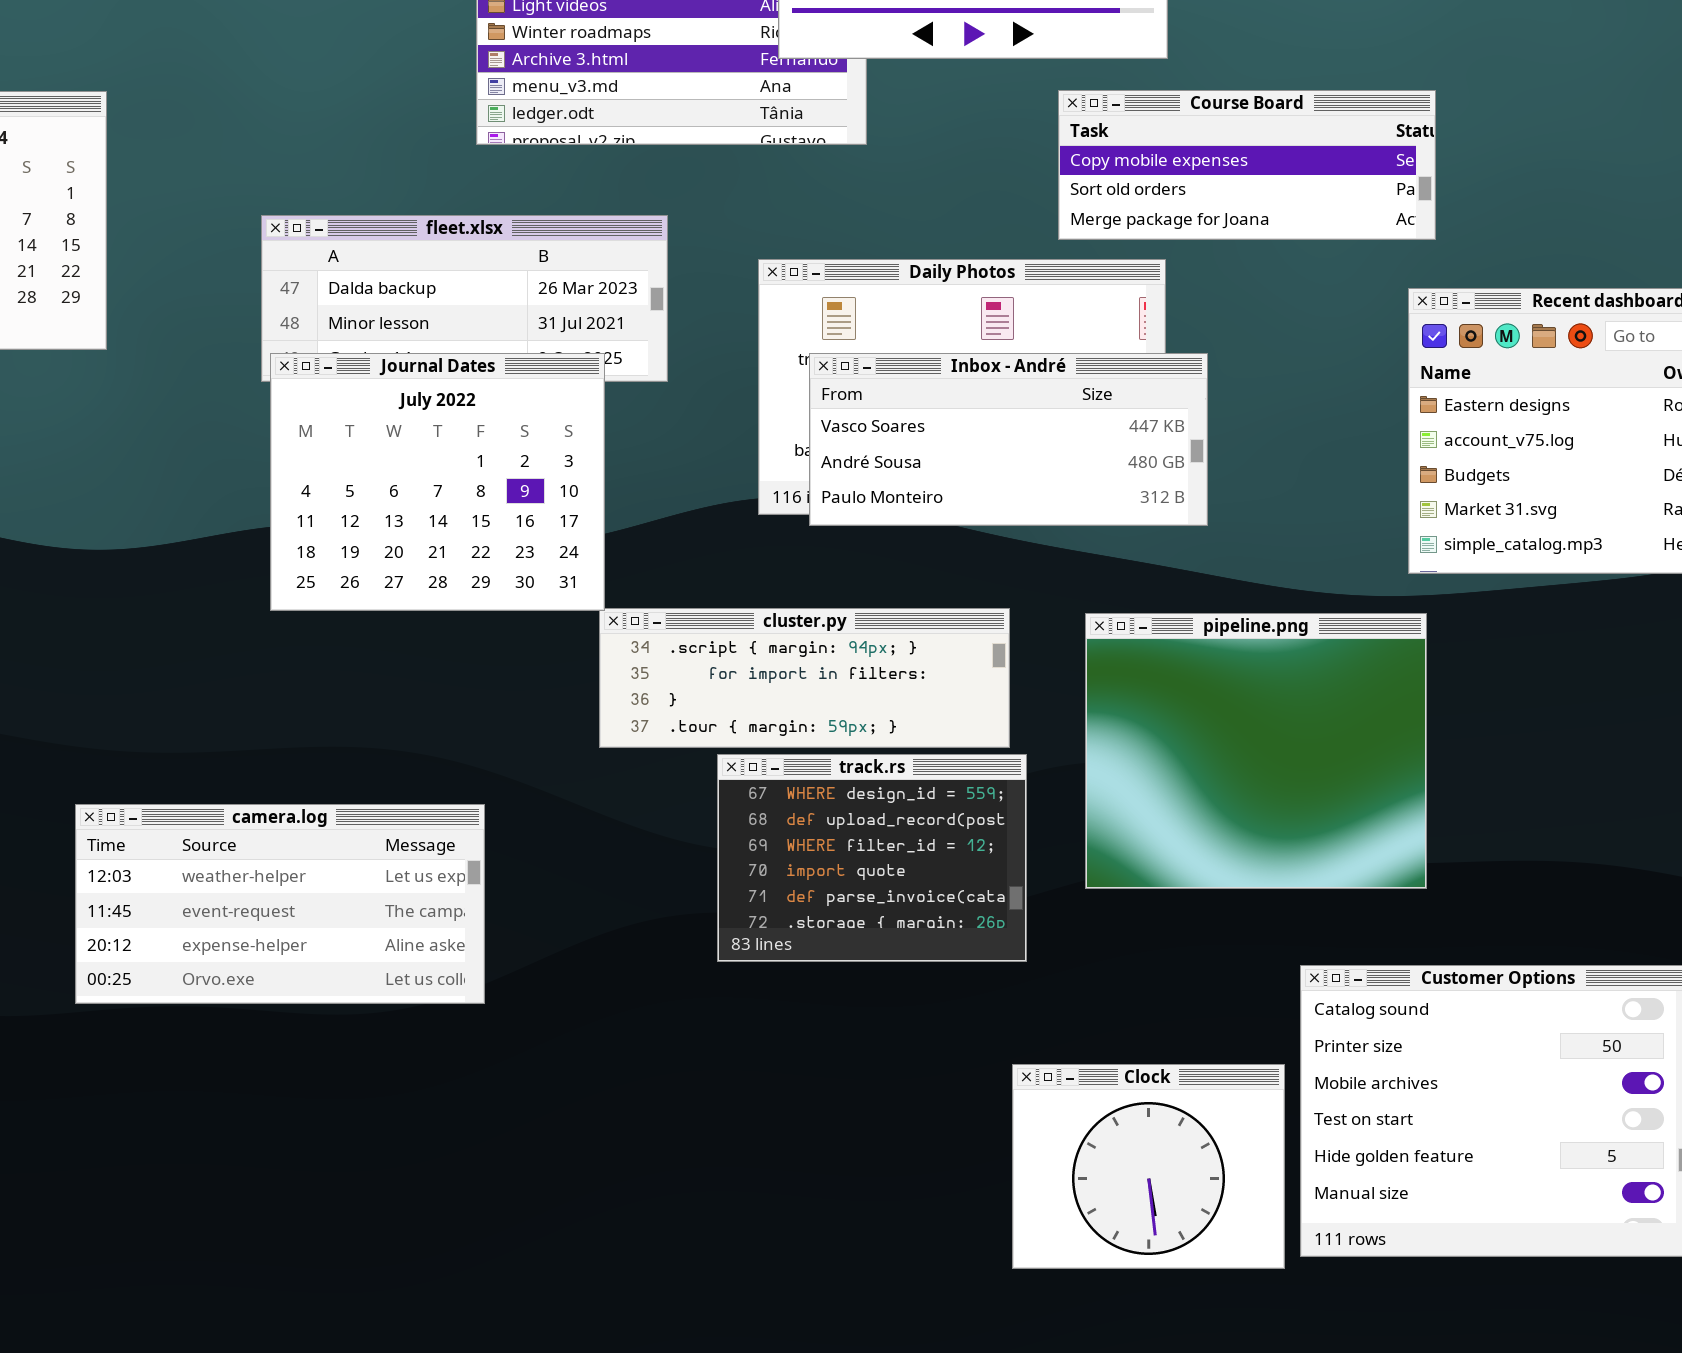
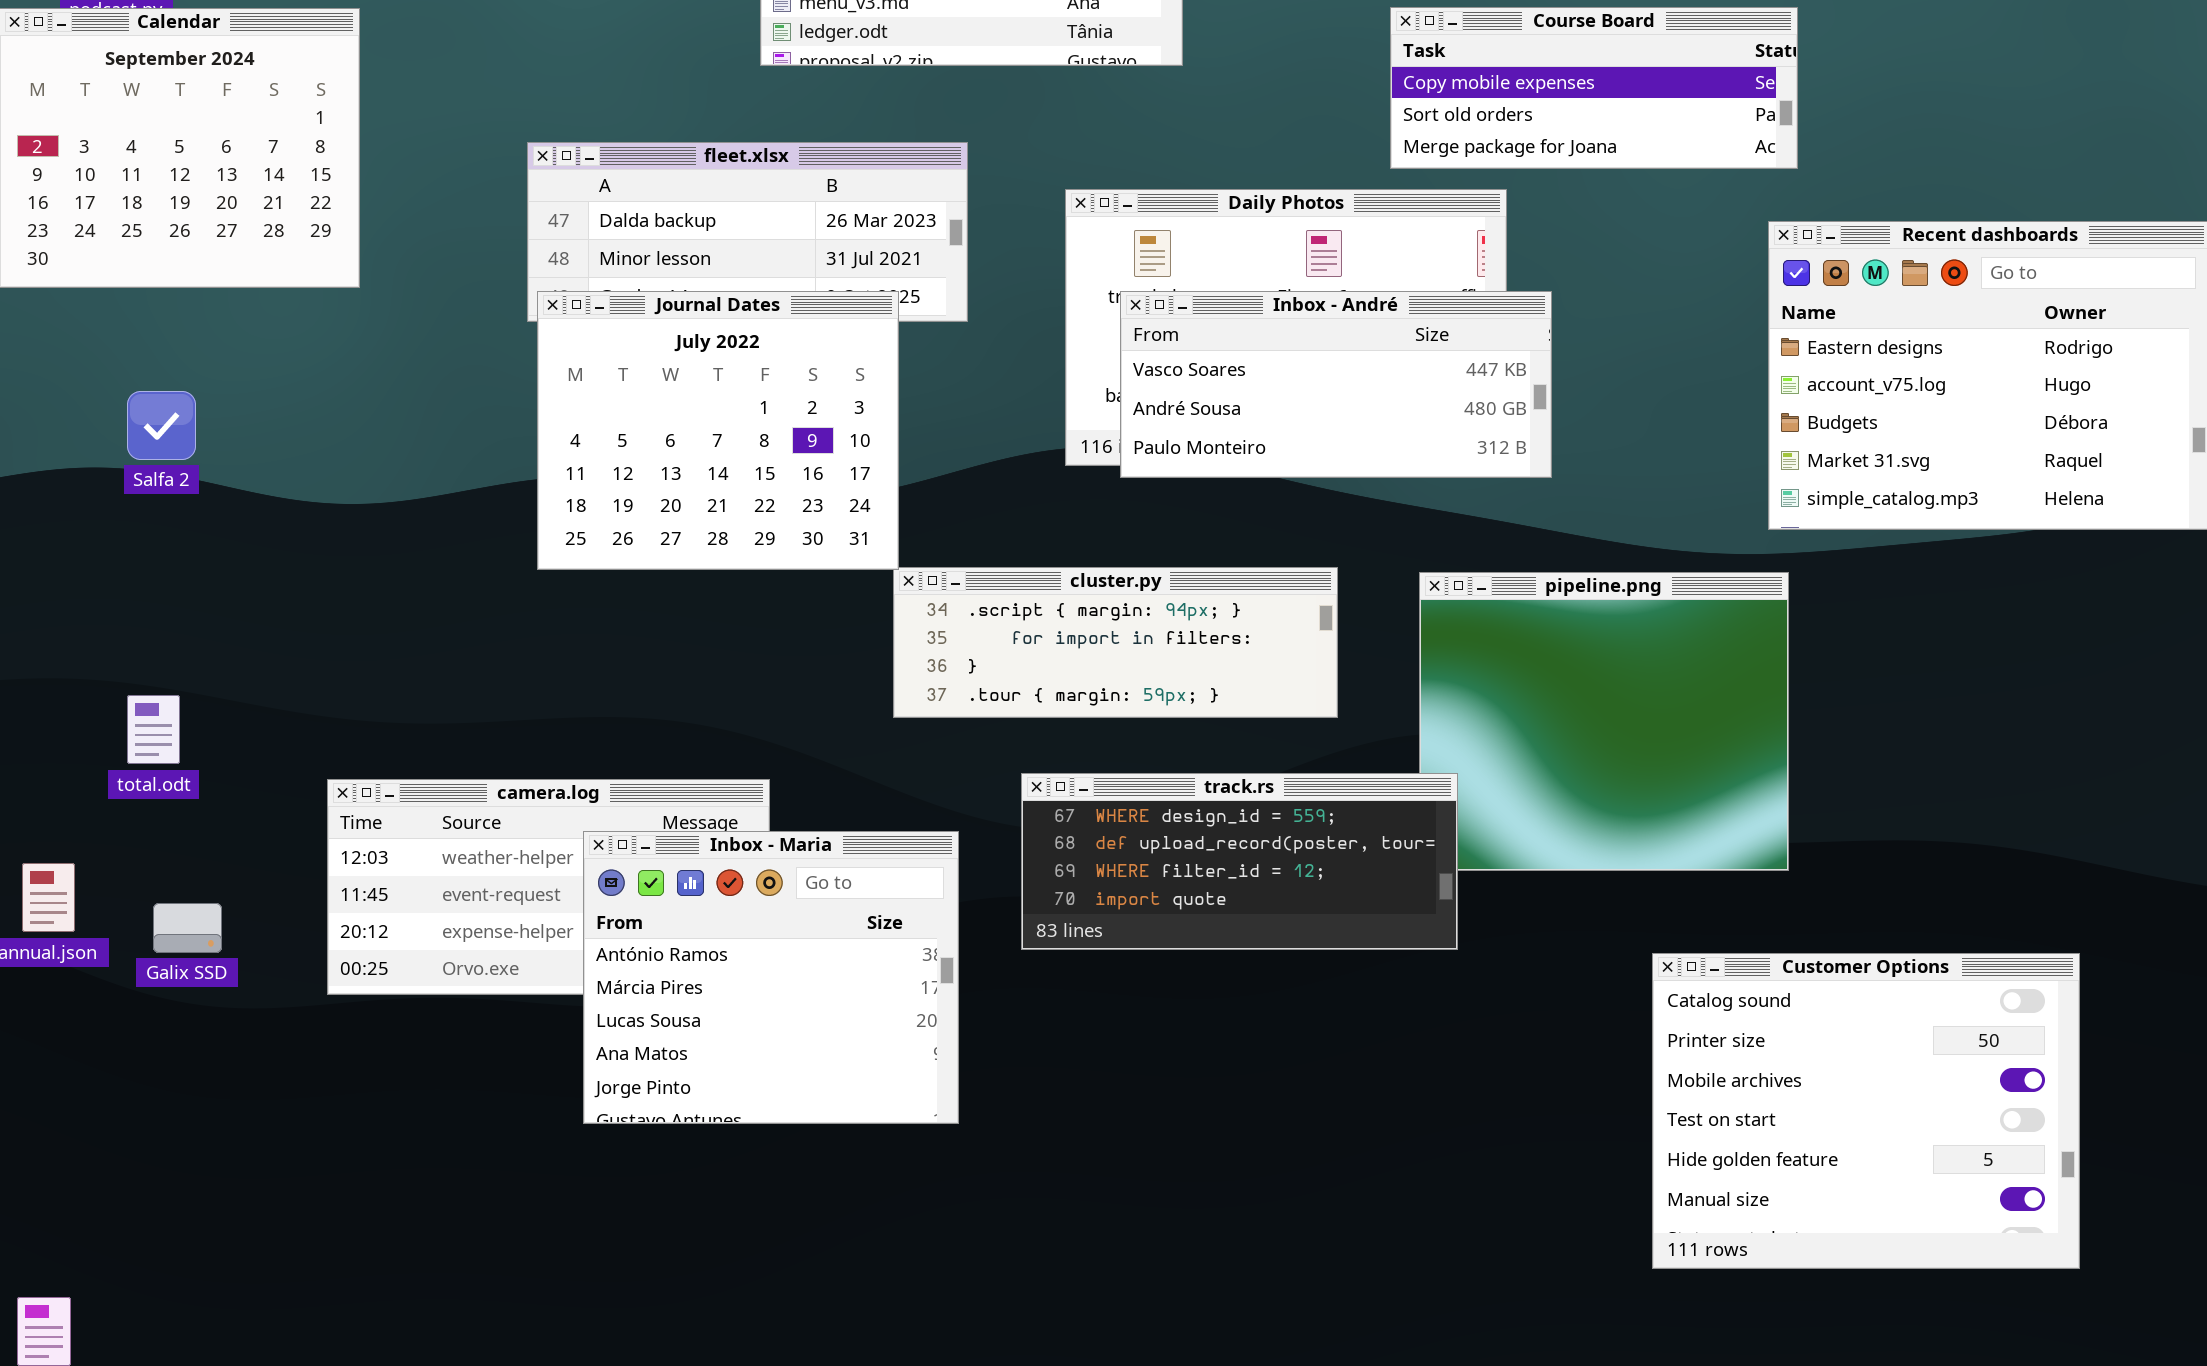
track.rs: [717,754,1027,962] -> [1021,773,1458,950], resized
Inbox - Maria: none -> [583,831,959,1124], opened
Clock: [1012,1064,1285,1269] -> none, closed

